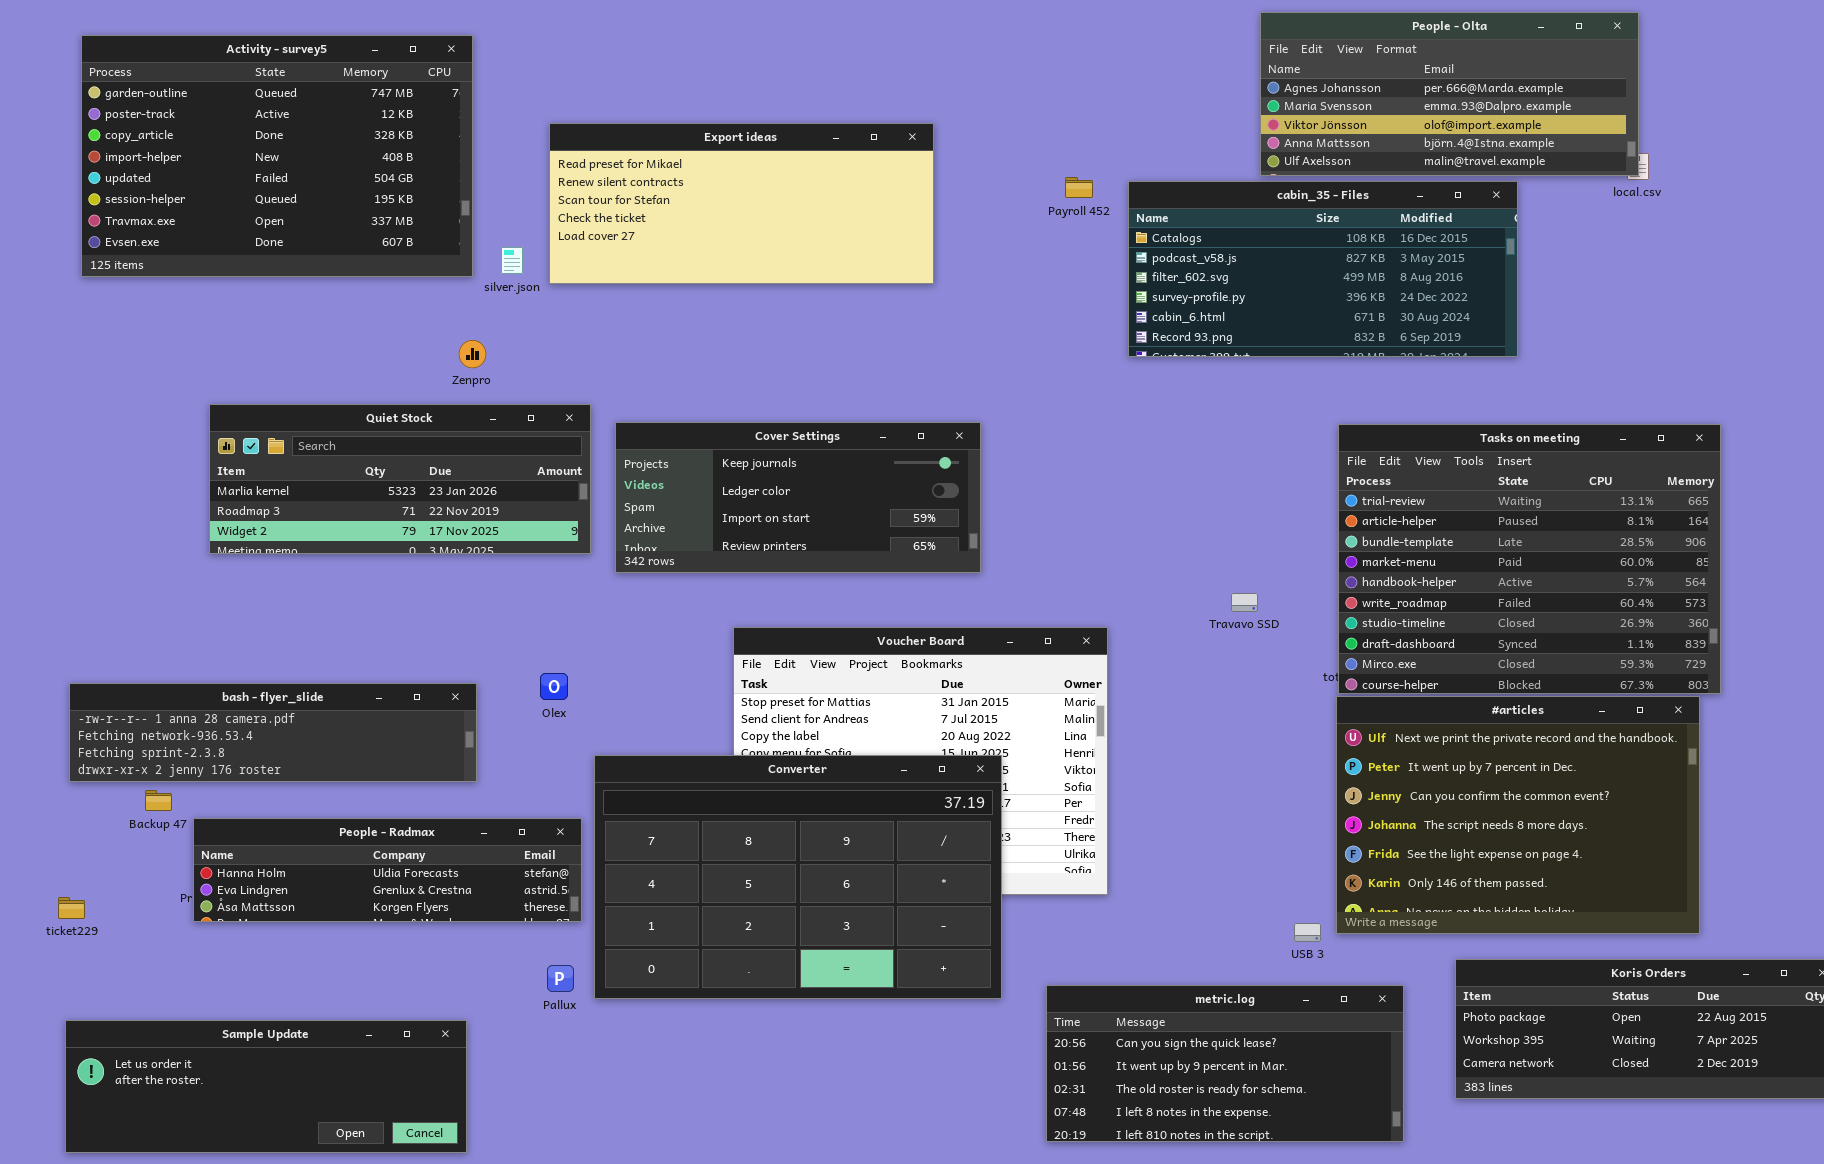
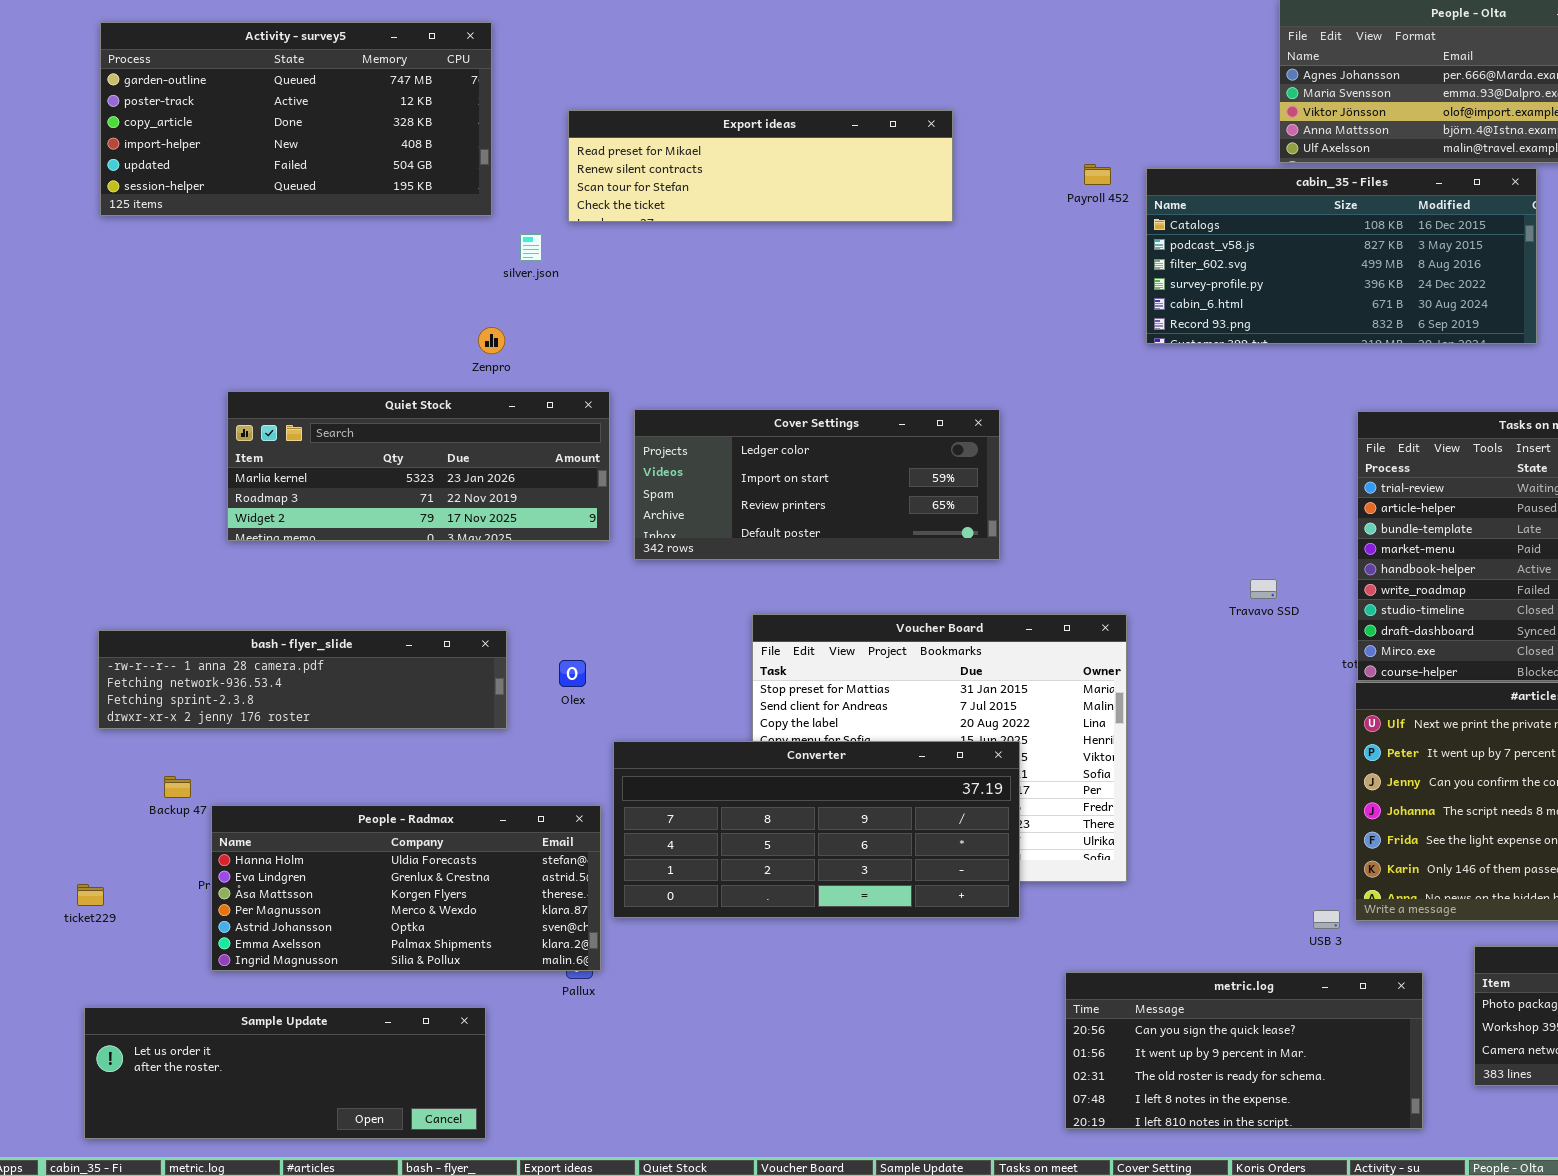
Activity - survey5: [81,35,473,277] -> [100,22,492,216], resized
Export ideas: [549,123,934,284] -> [568,110,953,222], resized
Cover Settings: [615,422,981,573] -> [634,409,1000,560], scrolled down 1 row
bash - flyer_slide: [69,683,477,782] -> [98,630,507,729], moved
Converter: [594,755,1002,999] -> [613,741,1020,918], resized
People - Radmax: [193,818,582,922] -> [211,805,601,971], resized

